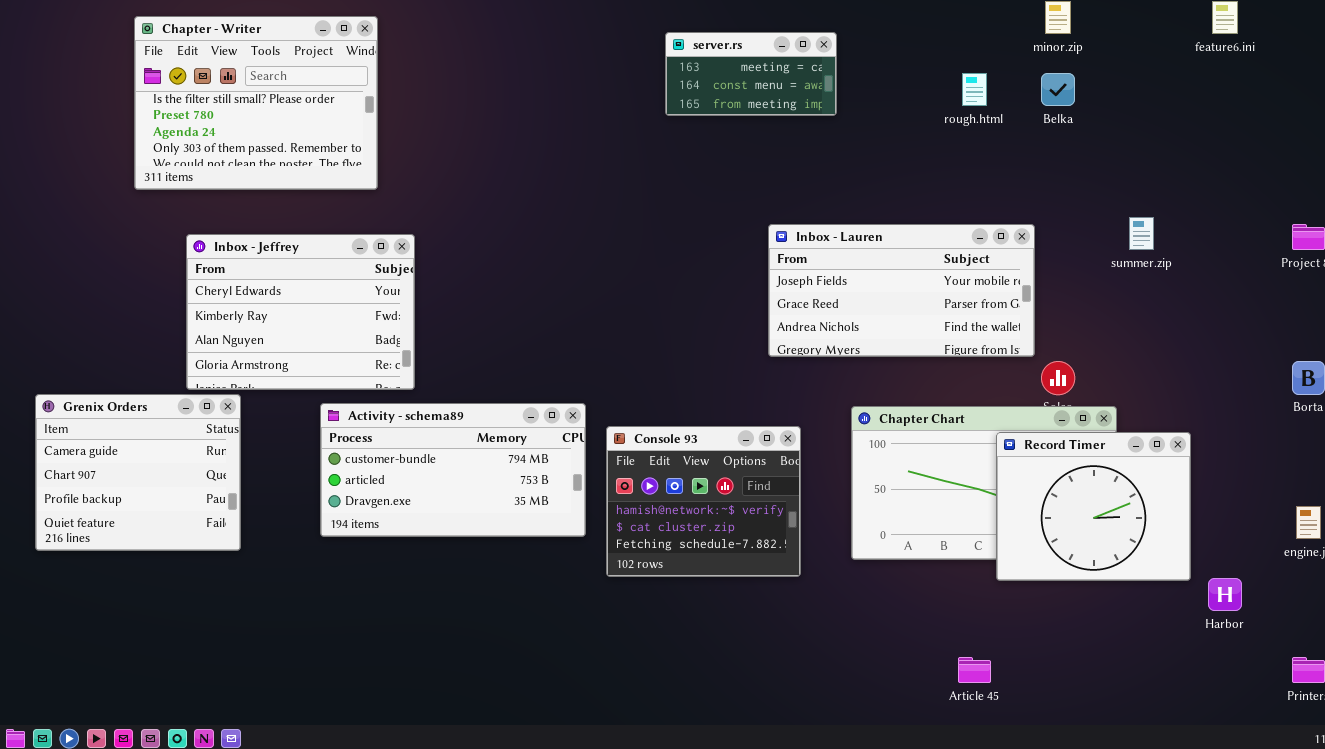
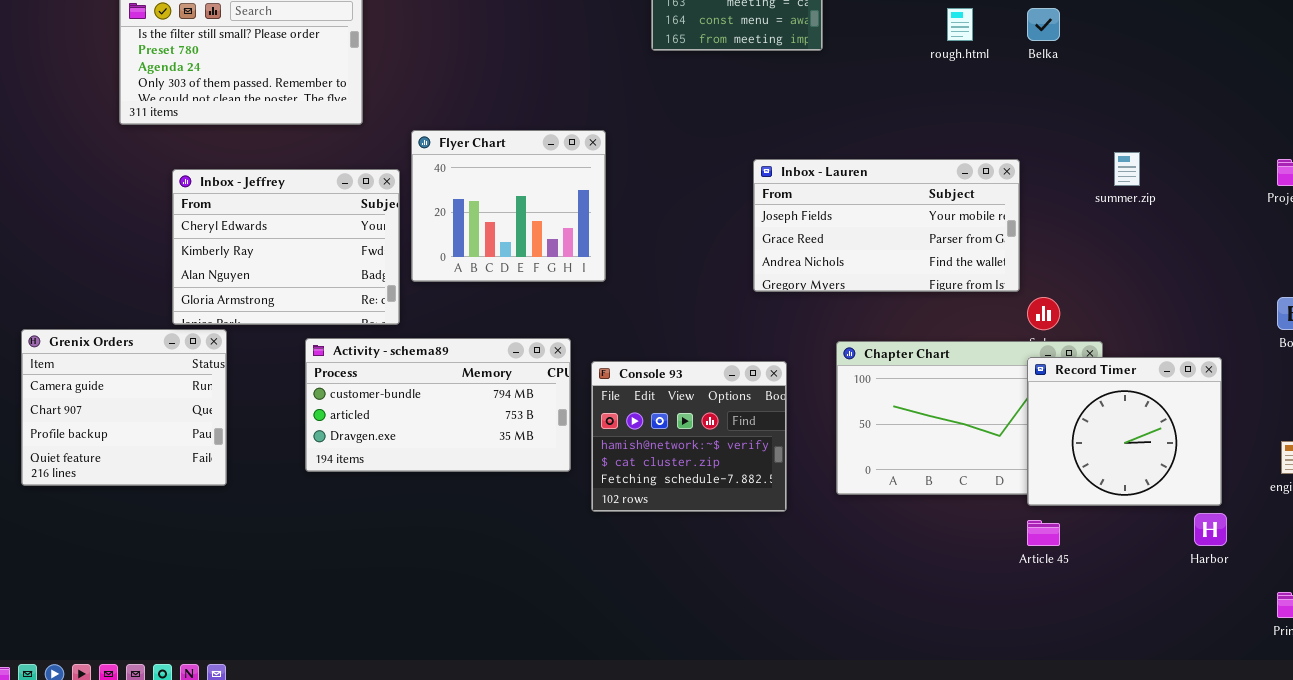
Flyer Chart: none -> [411,130,606,282], opened
Record Timer: [996,432,1191,581] -> [1027,357,1222,506], moved
Article 45: [958,657,991,683] -> [1027,520,1060,546], moved

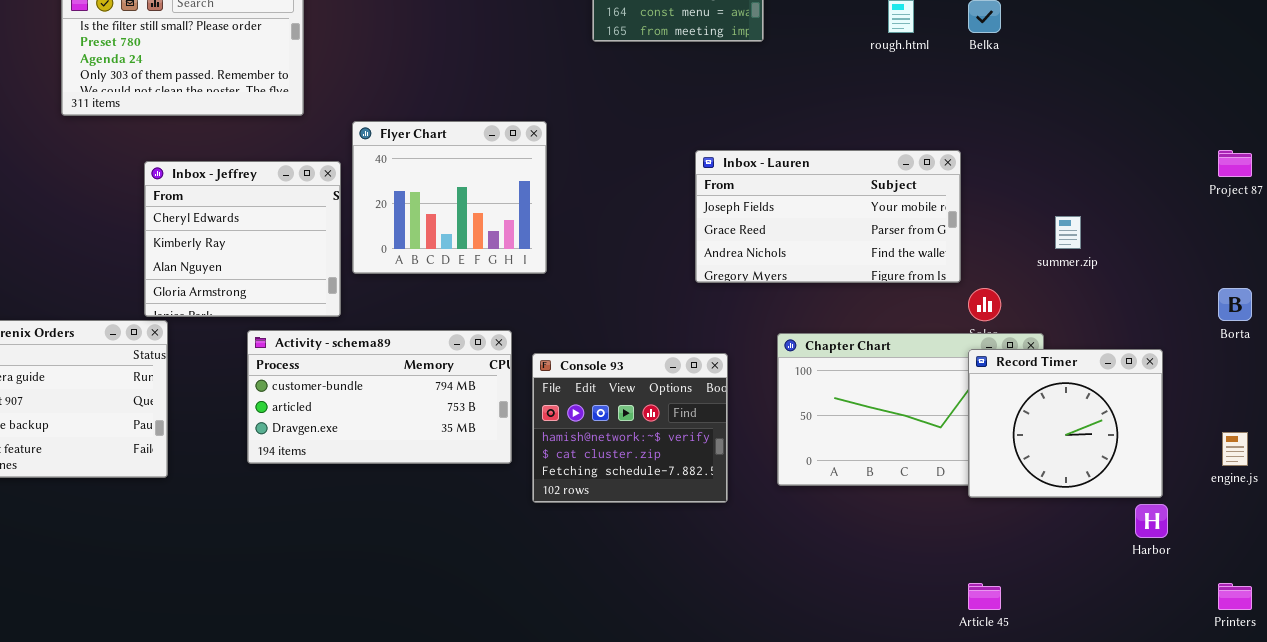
summer.zip: [1114,152,1140,186] -> [1055,216,1081,249], moved
Inbox - Jeffrey: [172,169,400,325] -> [144,161,341,317], resized
Article 45: [1027,520,1060,546] -> [968,583,1001,610], moved

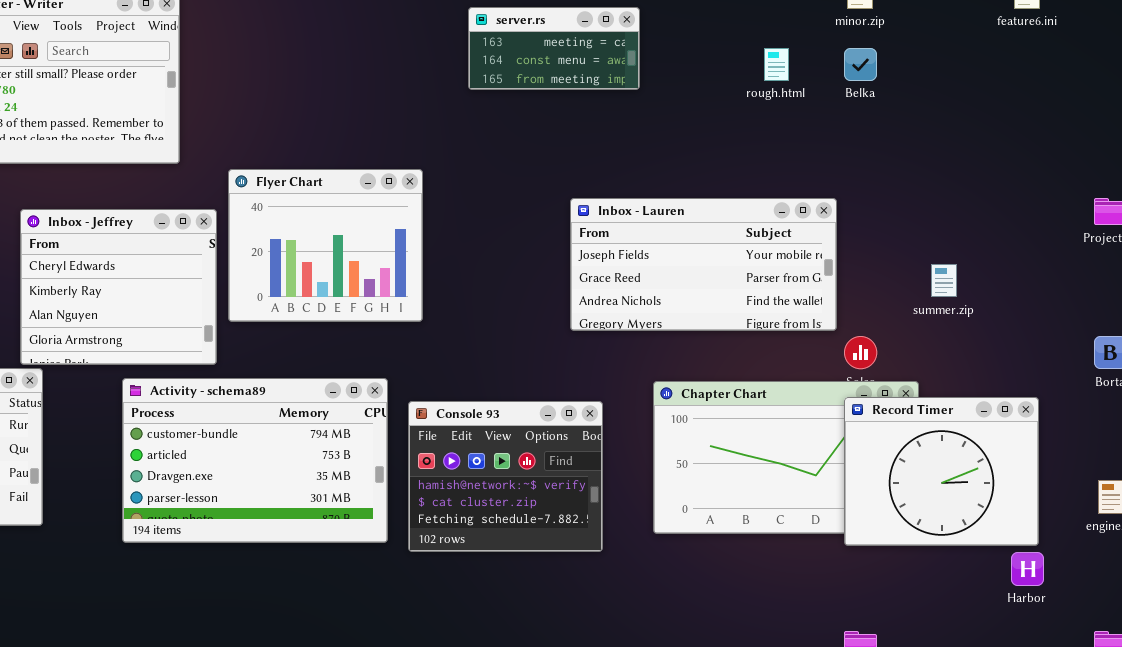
Activity - schema89: [247,330,512,464] -> [122,378,388,543], resized

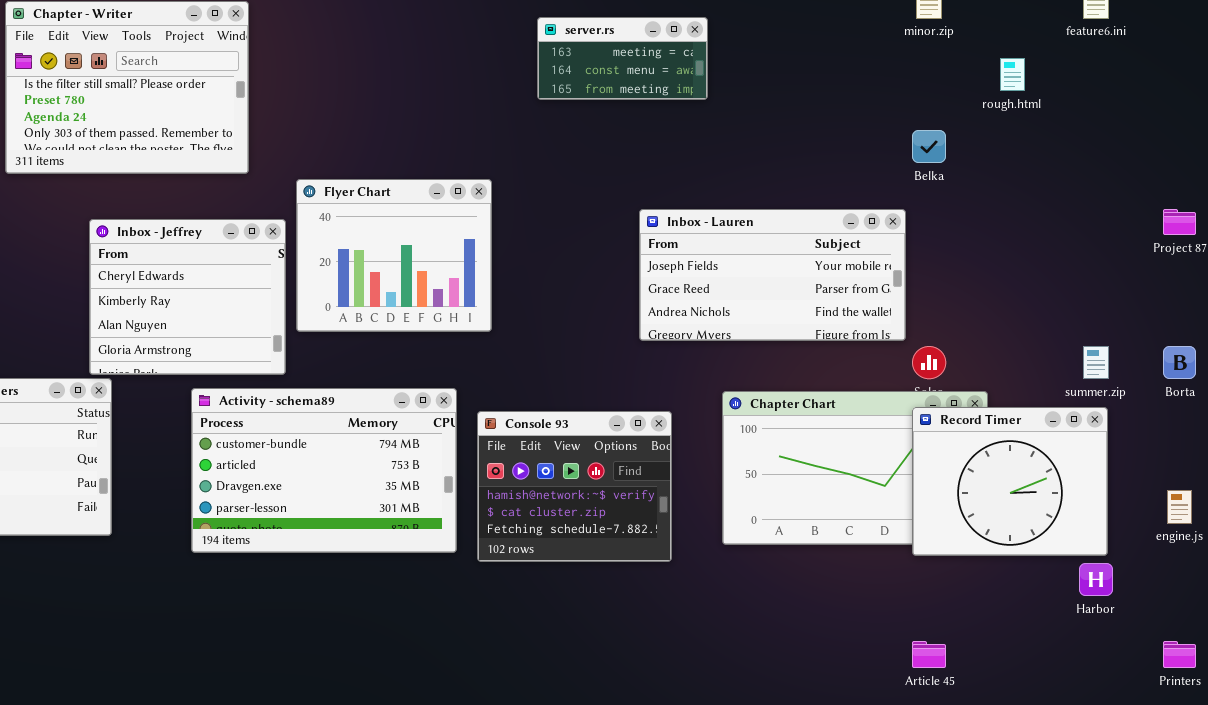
rough.html: [764,48,789,81] -> [1000,58,1025,91], moved
Belka: [844,48,877,81] -> [912,130,946,163], moved
summer.zip: [931,264,957,297] -> [1083,346,1109,379], moved

